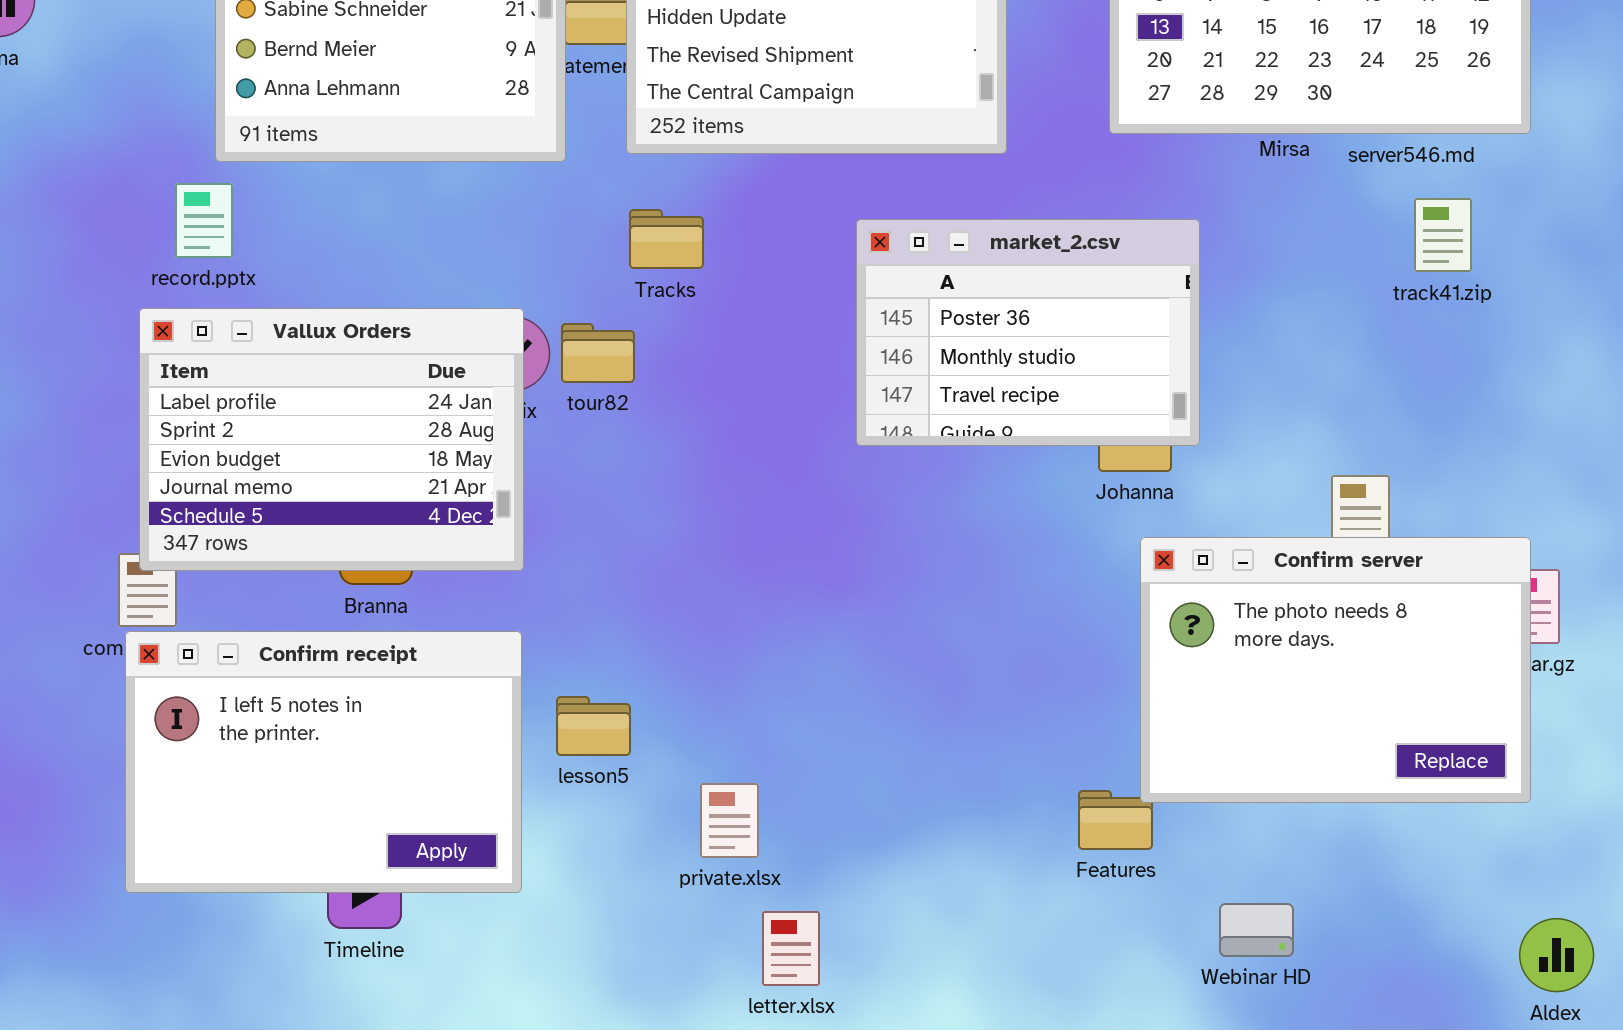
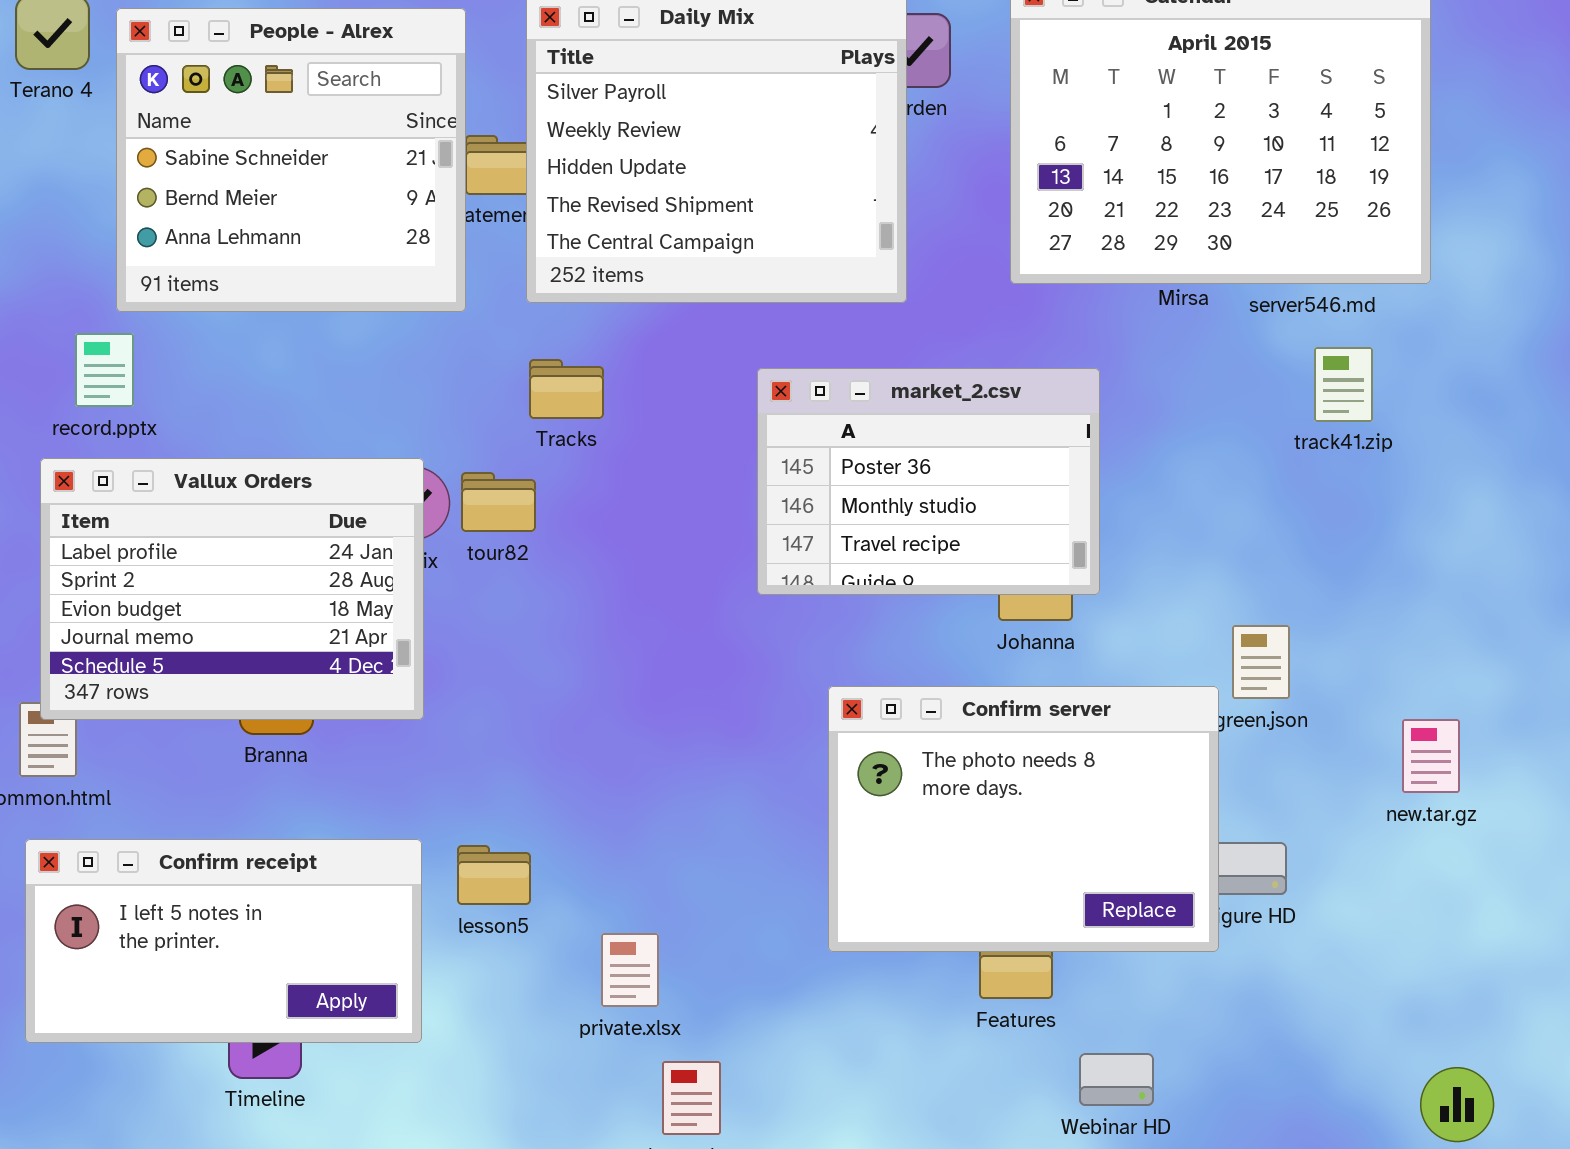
Confirm server: [1140,537,1531,803] -> [828,686,1219,952], moved
Confirm receipt: [125,631,522,893] -> [25,839,422,1043], resized
Webinar HD: [1219,903,1294,957] -> [1079,1053,1154,1106], moved

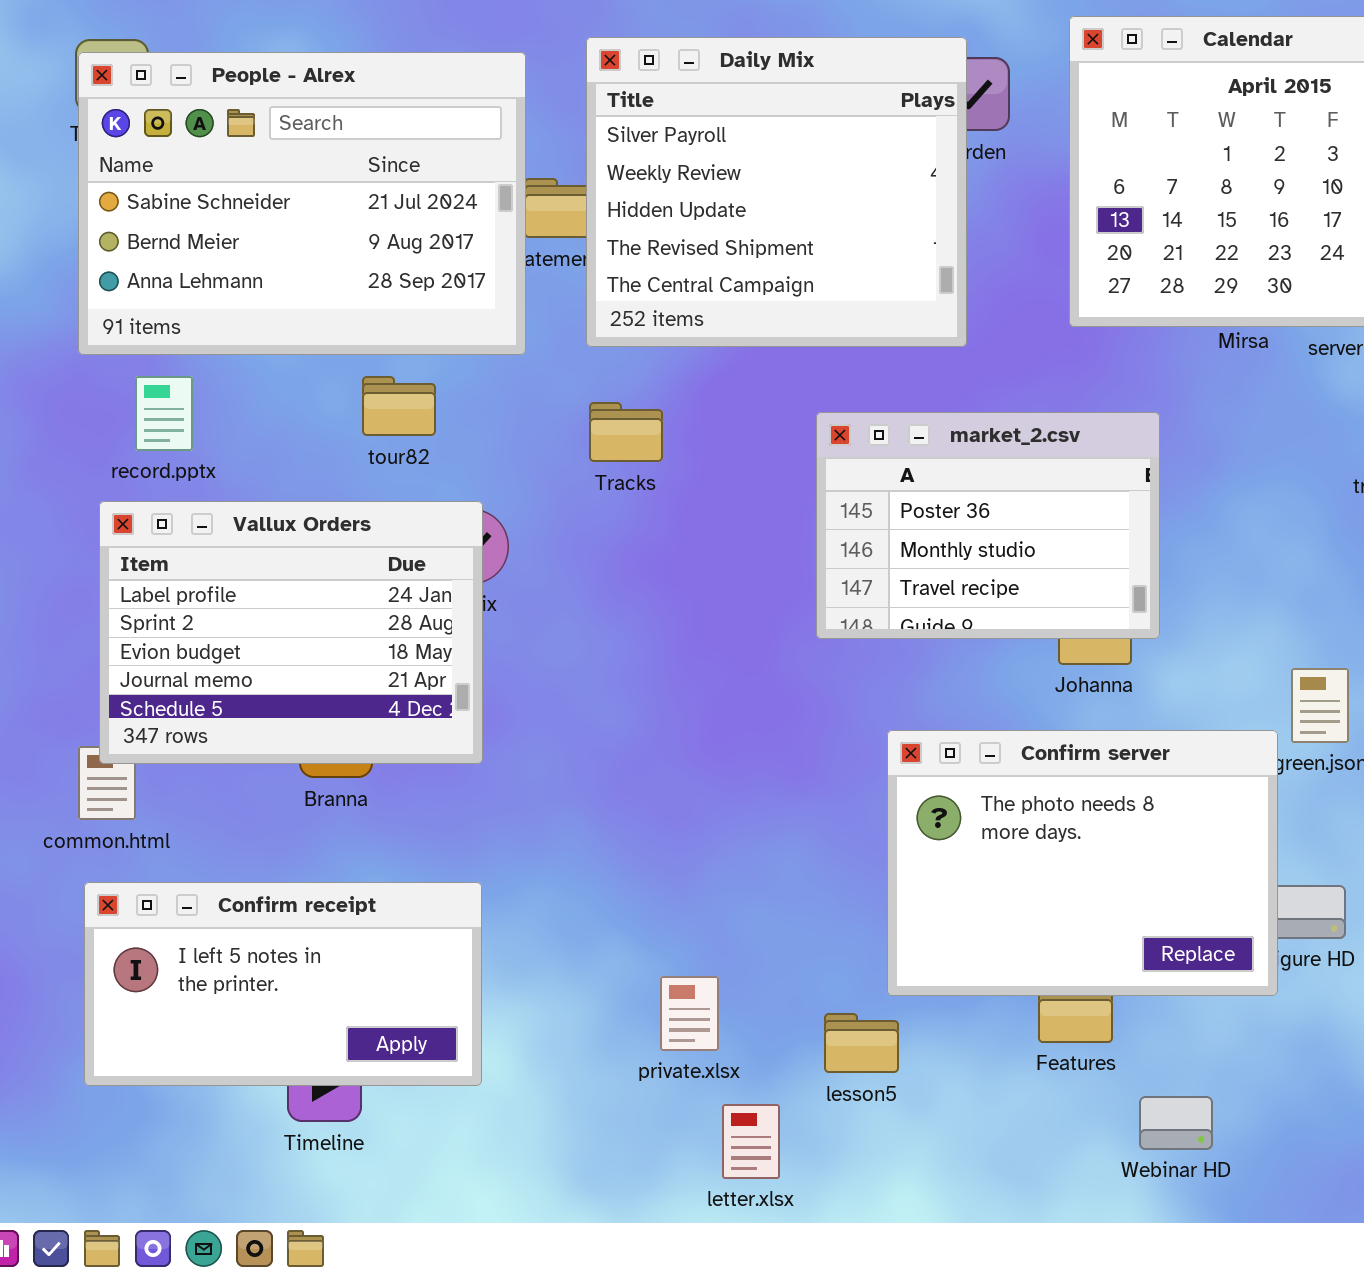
People - Alrex: [116,8,466,312] -> [78,52,526,355], resized
tour82: [461,472,536,532] -> [362,376,436,436], moved
lesson5: [457,845,531,905] -> [824,1013,899,1073], moved

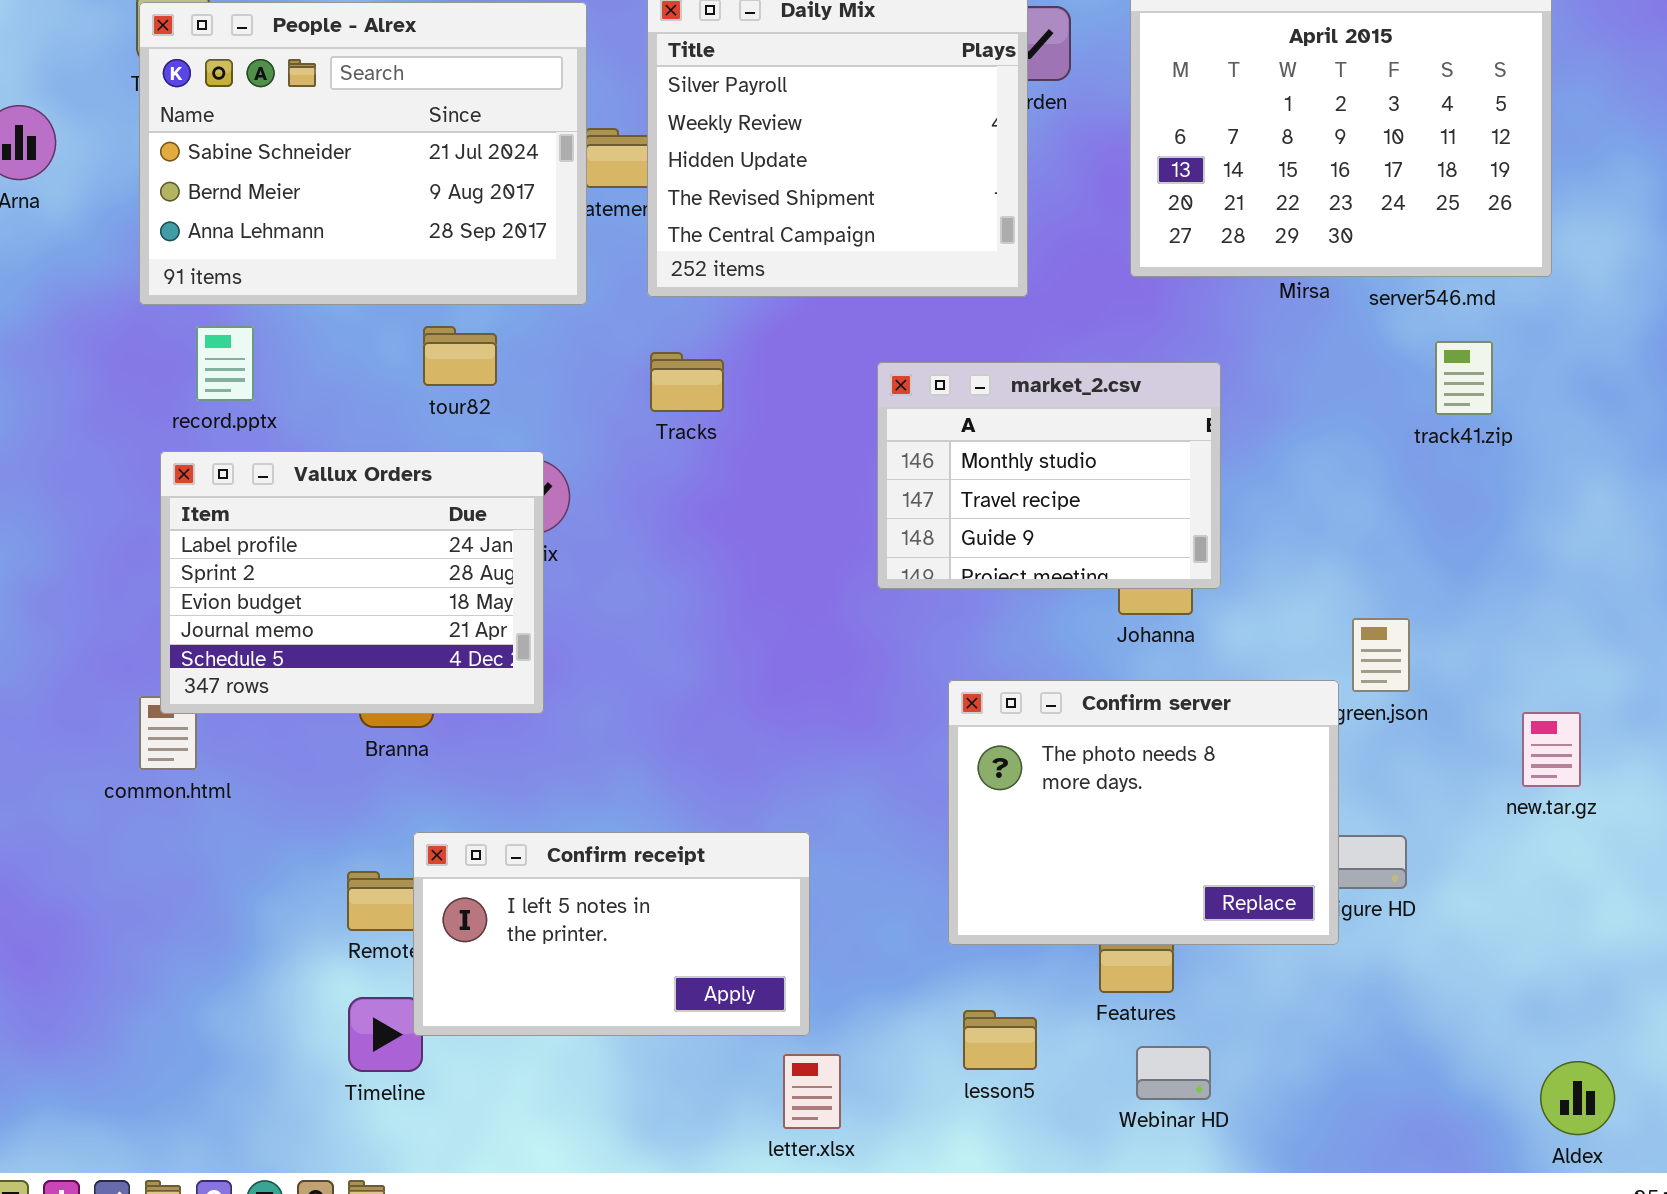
market_2.csv: [816,412,1160,639] -> [877,362,1221,589], scrolled down 1 row
Confirm receipt: [84,882,482,1086] -> [413,832,810,1036], moved
lesson5: [824,1013,899,1073] -> [963,1010,1037,1070], moved
Webinar HD: [1139,1096,1213,1150] -> [1136,1046,1211,1100], moved

